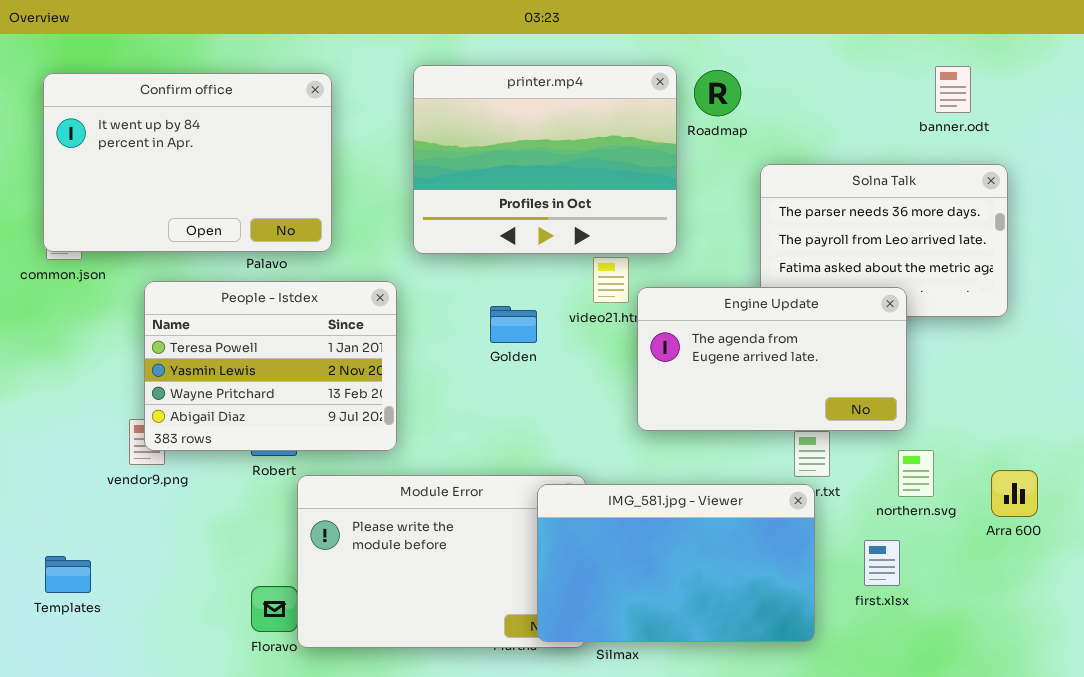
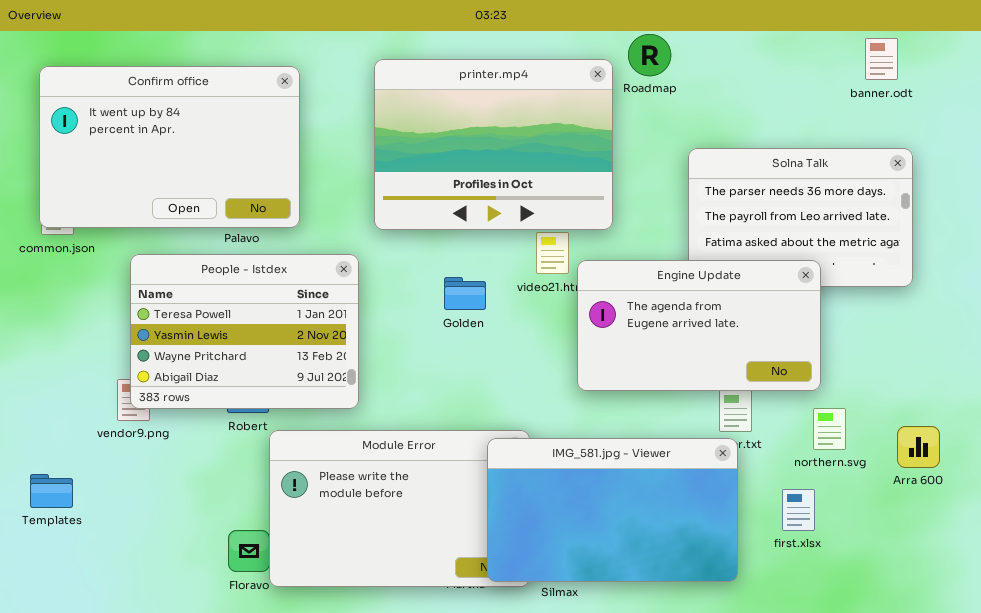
banner.odt: [935,66,971,113] -> [865,38,898,80], moved
Roadmap: [694,70,741,116] -> [628,34,671,76], moved
Templates: [45,556,91,593] -> [30,474,73,508], moved

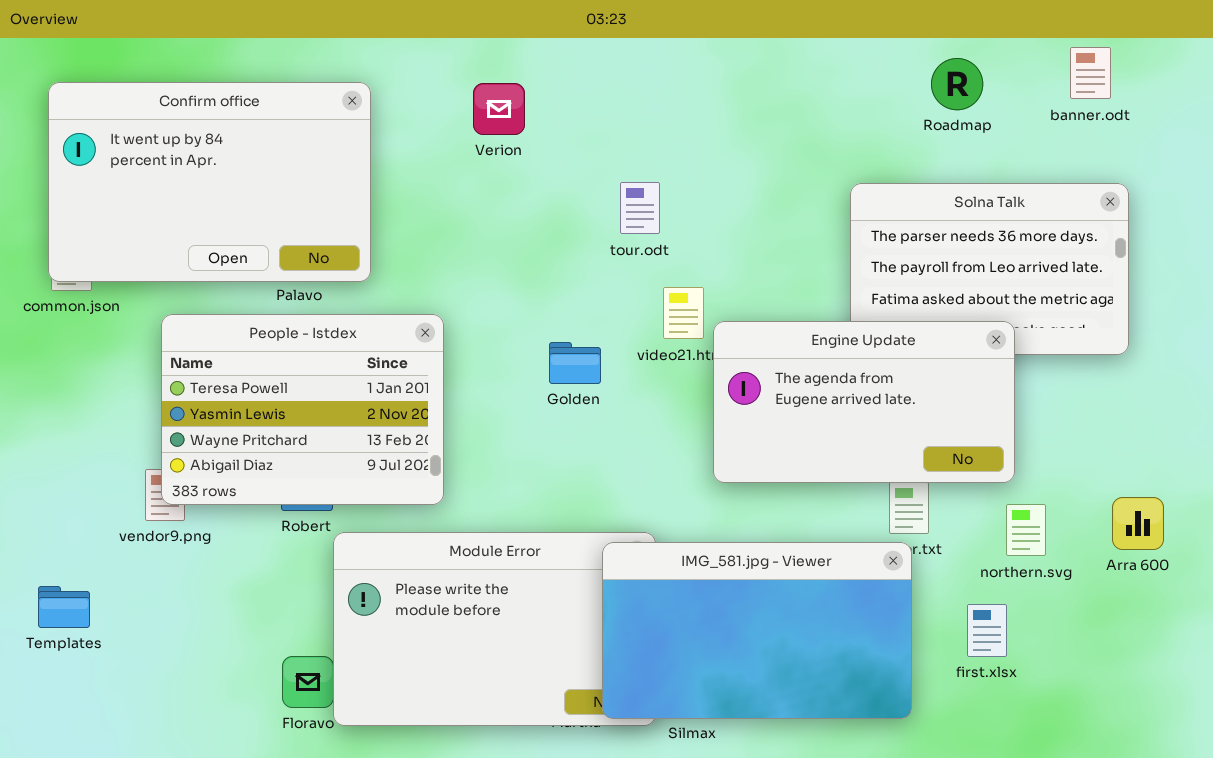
Roadmap: [628,34,671,76] -> [931,58,983,110], moved
printer.mp4: [374,59,613,230] -> none, closed
Arra 600: [897,426,940,468] -> [1112,497,1164,550], moved

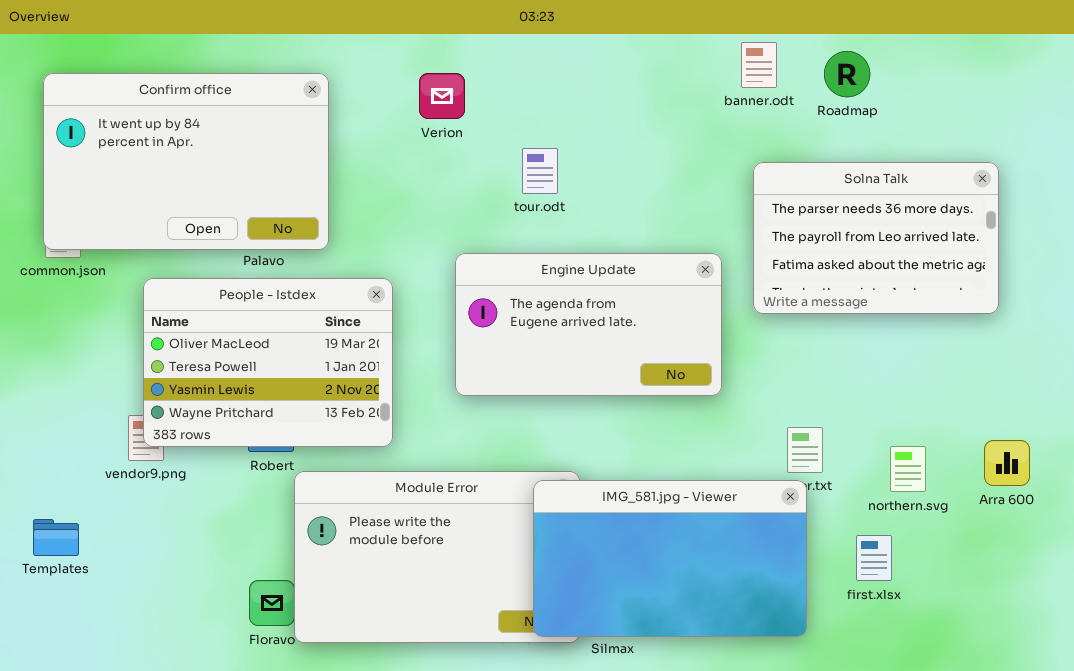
banner.odt: [1070,47,1111,99] -> [741,42,777,88], moved
tour.odt: [620,182,660,234] -> [522,148,558,194], moved
People - Istdex: [161,314,444,505] -> [143,278,393,447], scrolled up 1 row
Engine Update: [713,321,1015,483] -> [455,253,722,396], moved

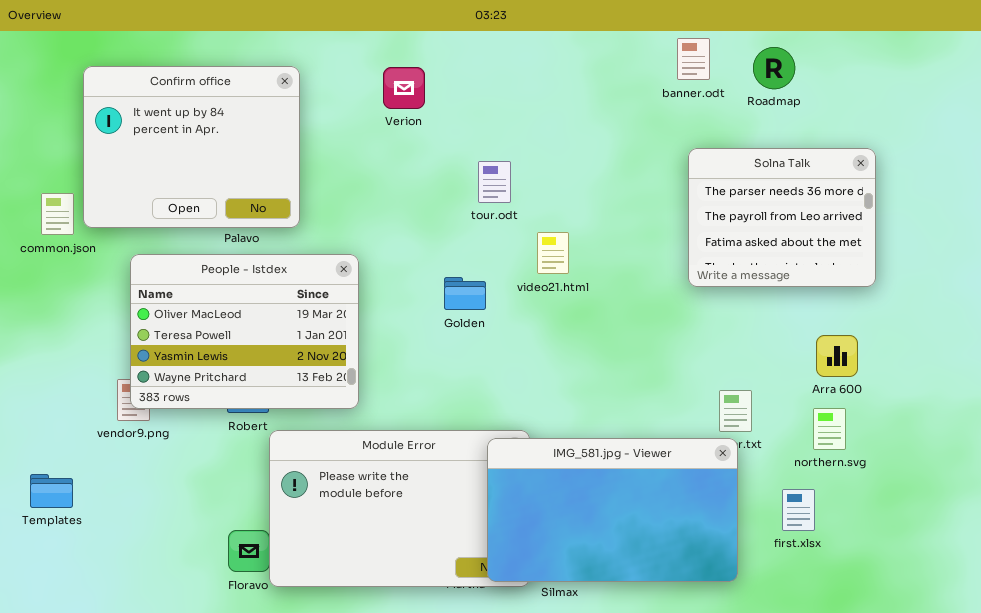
Confirm office: [43,73,329,250] -> [83,66,300,228], resized
tour.odt: [522,148,558,194] -> [478,161,511,203], moved
Solna Talk: [753,162,999,314] -> [688,148,876,287], resized
Engine Update: [455,253,722,396] -> none, closed
Arra 600: [984,440,1030,486] -> [816,335,858,377], moved

